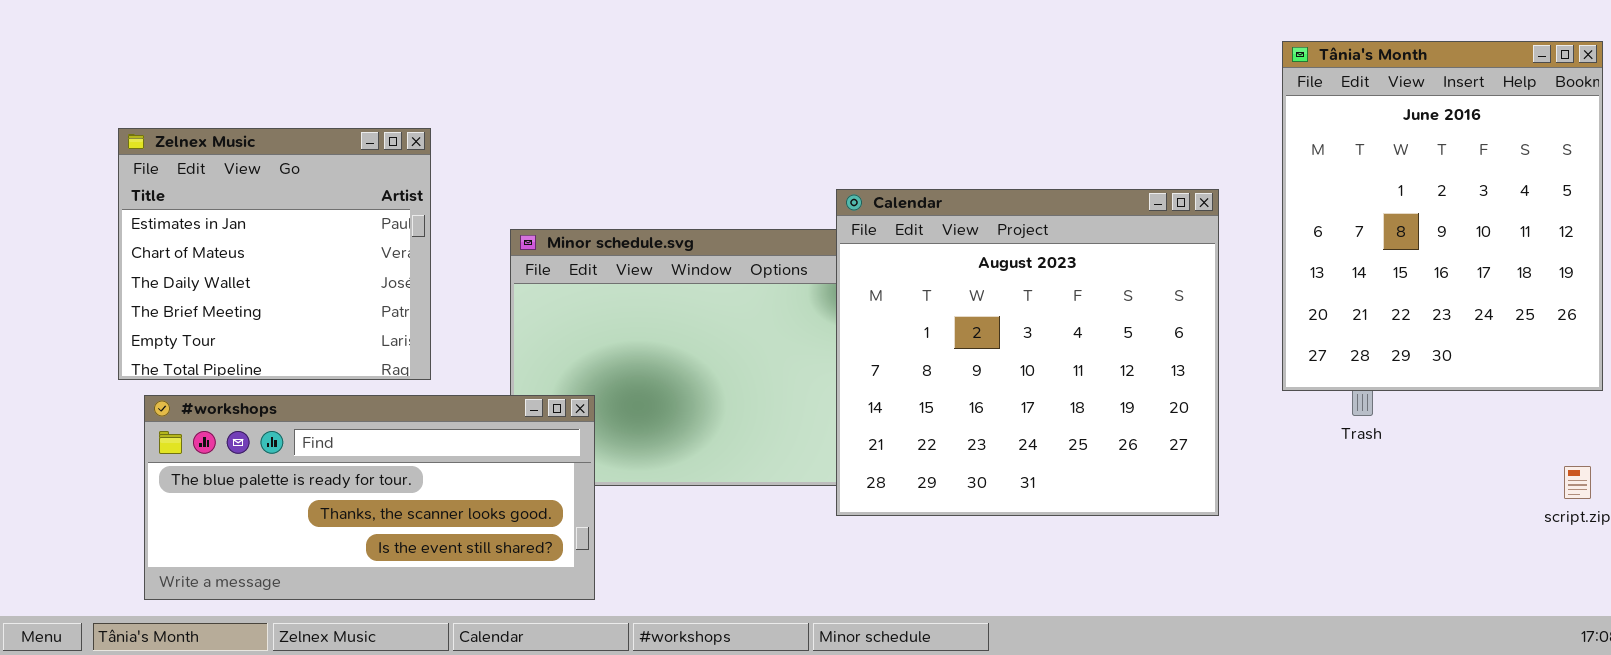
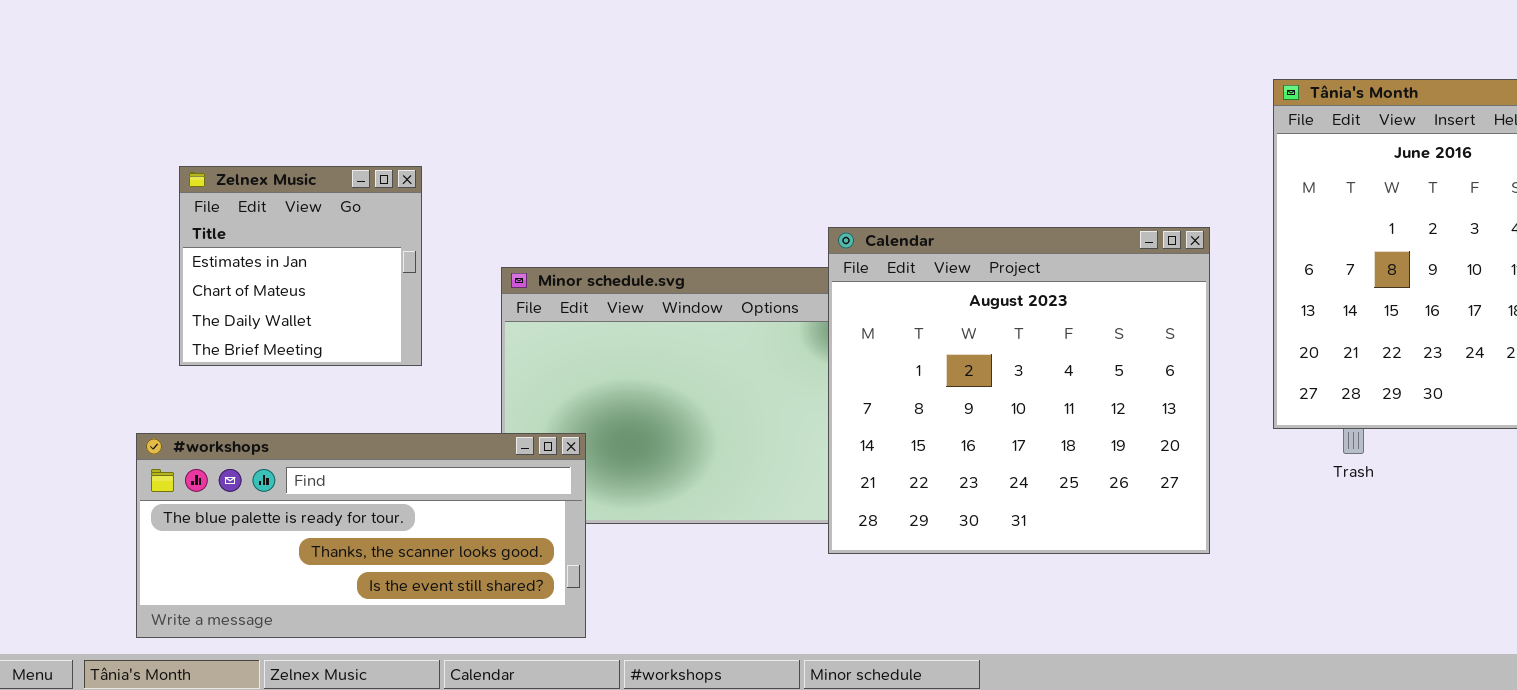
Zelnex Music: [118,128,431,380] -> [179,166,422,366], resized

